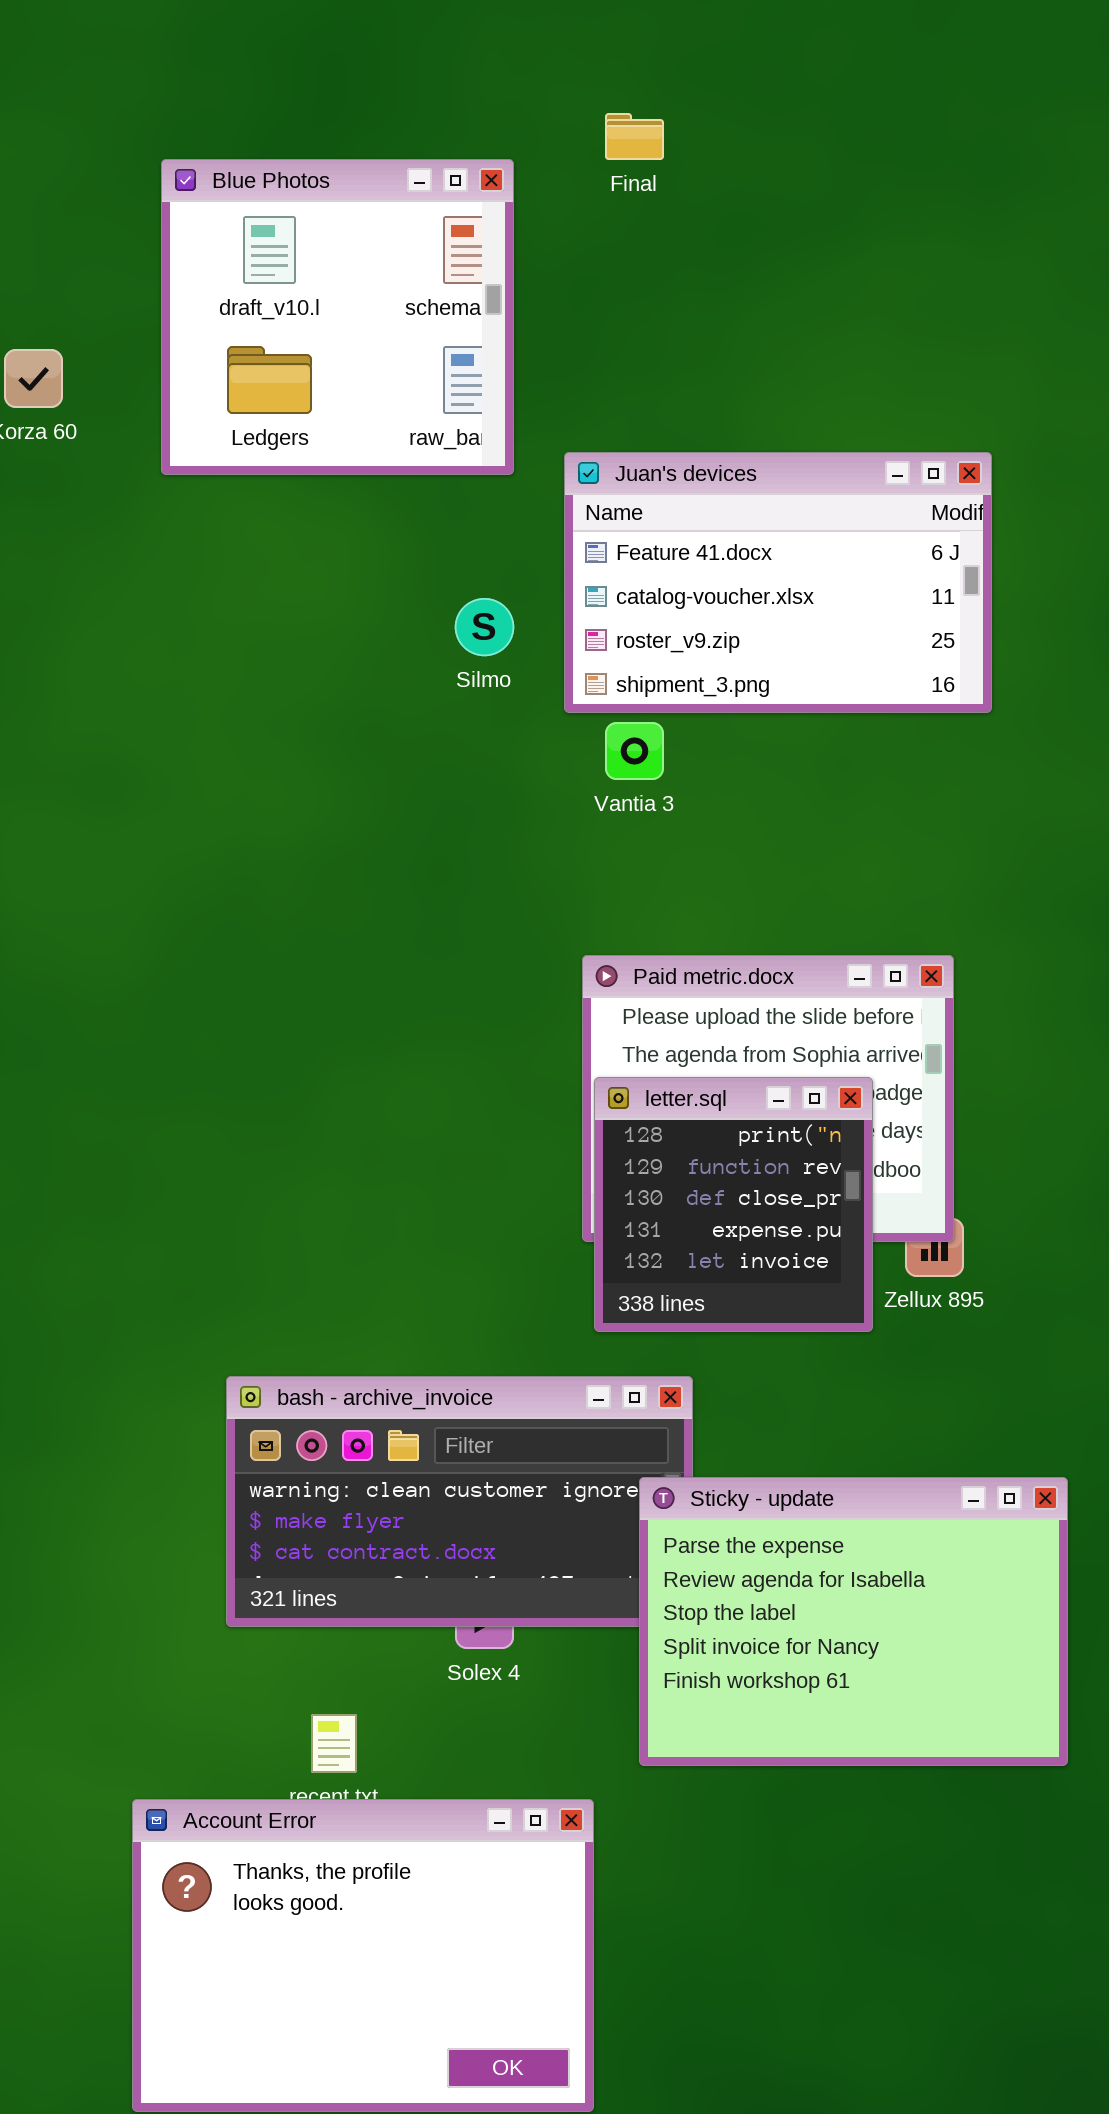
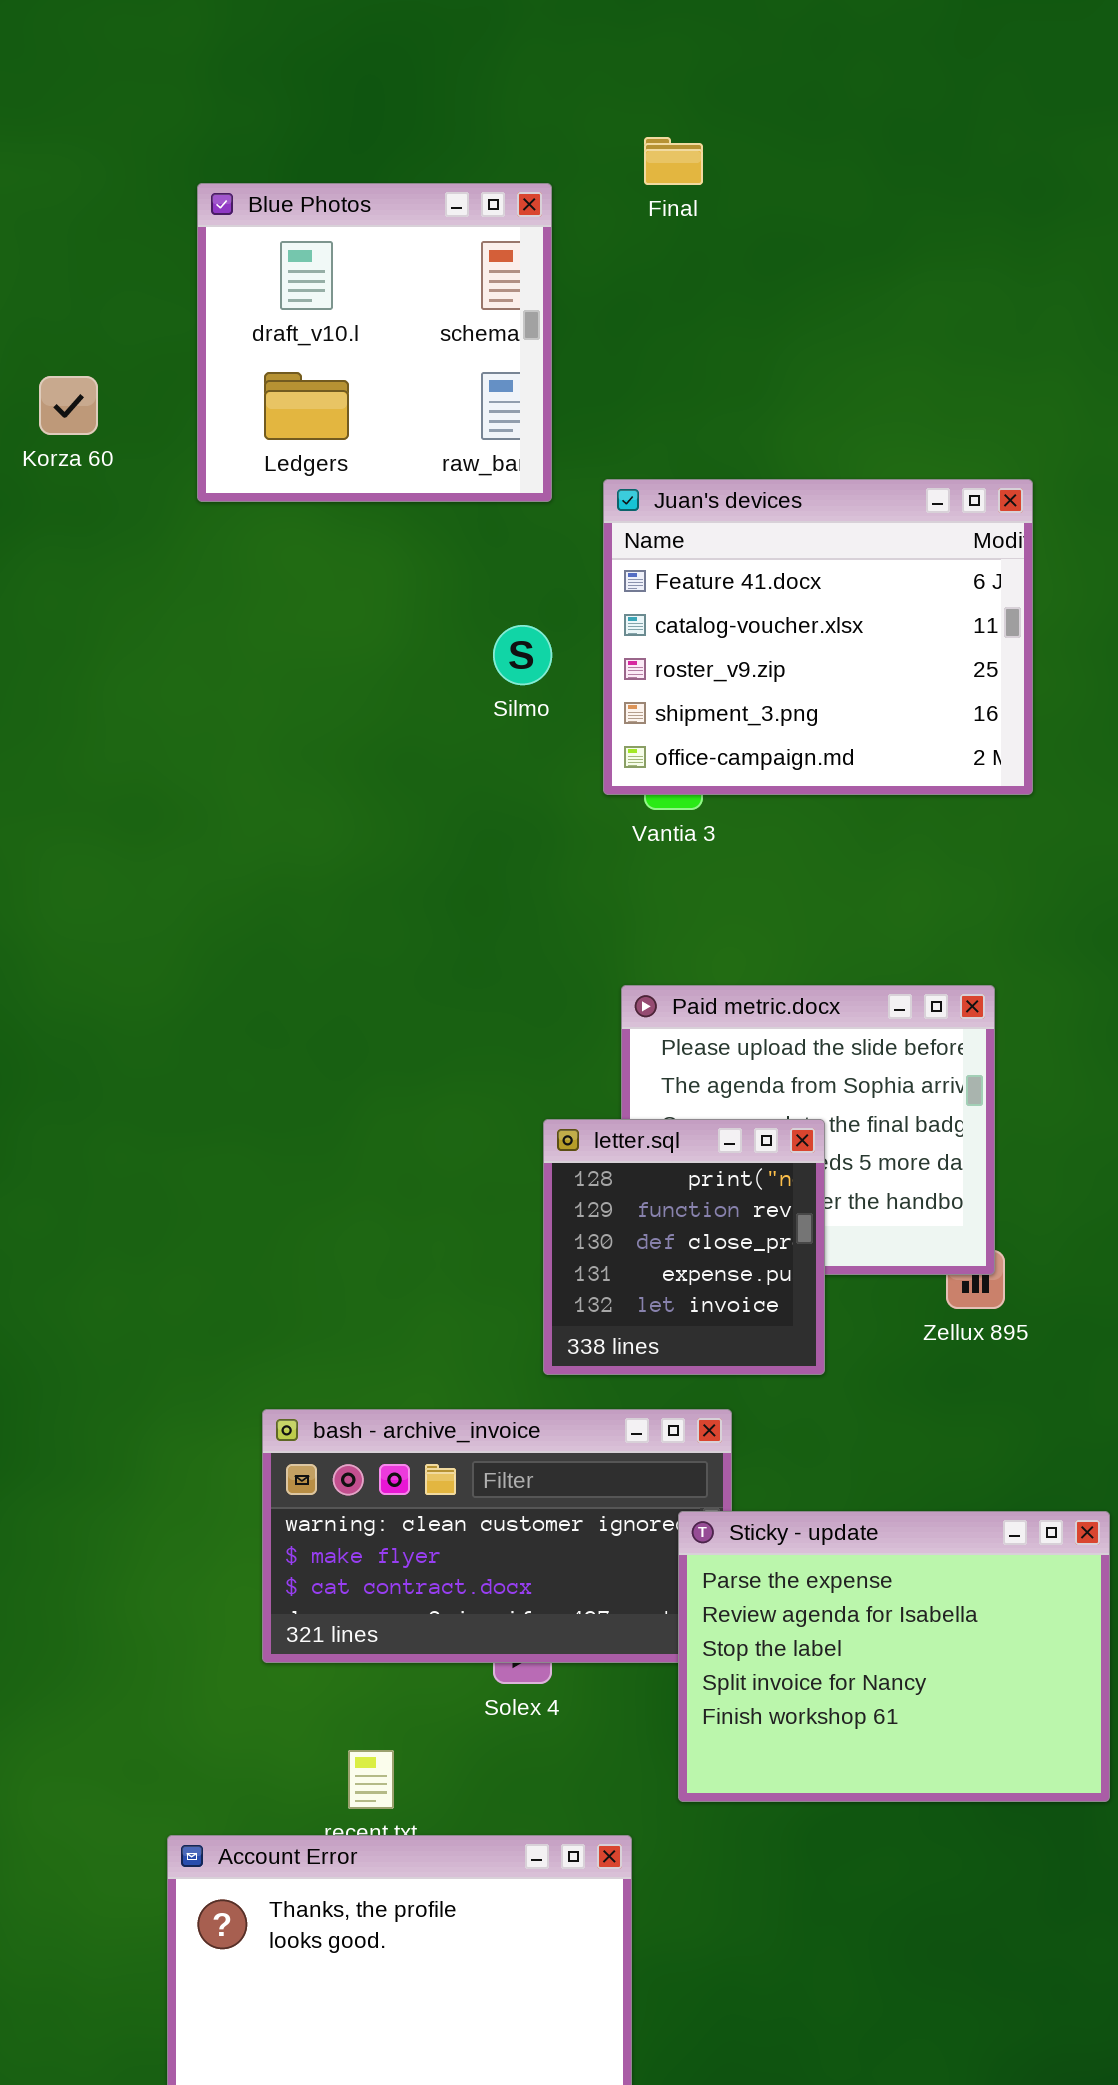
Juan's devices: [564,452,992,713] -> [603,479,1033,795], resized
letter.sql: [594,1077,873,1332] -> [543,1119,825,1375], moved

